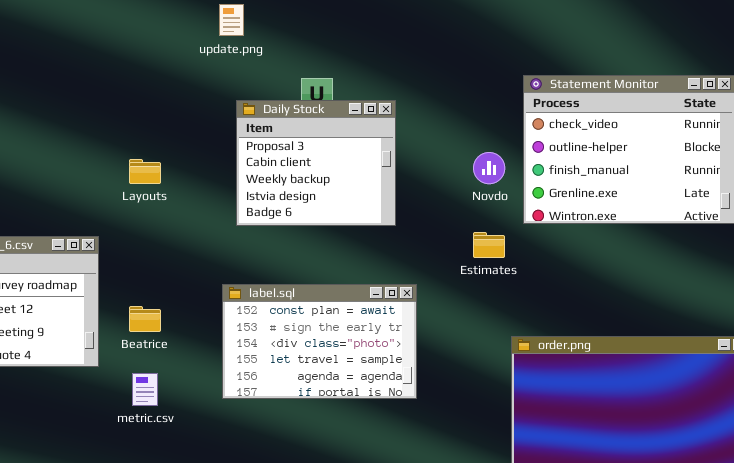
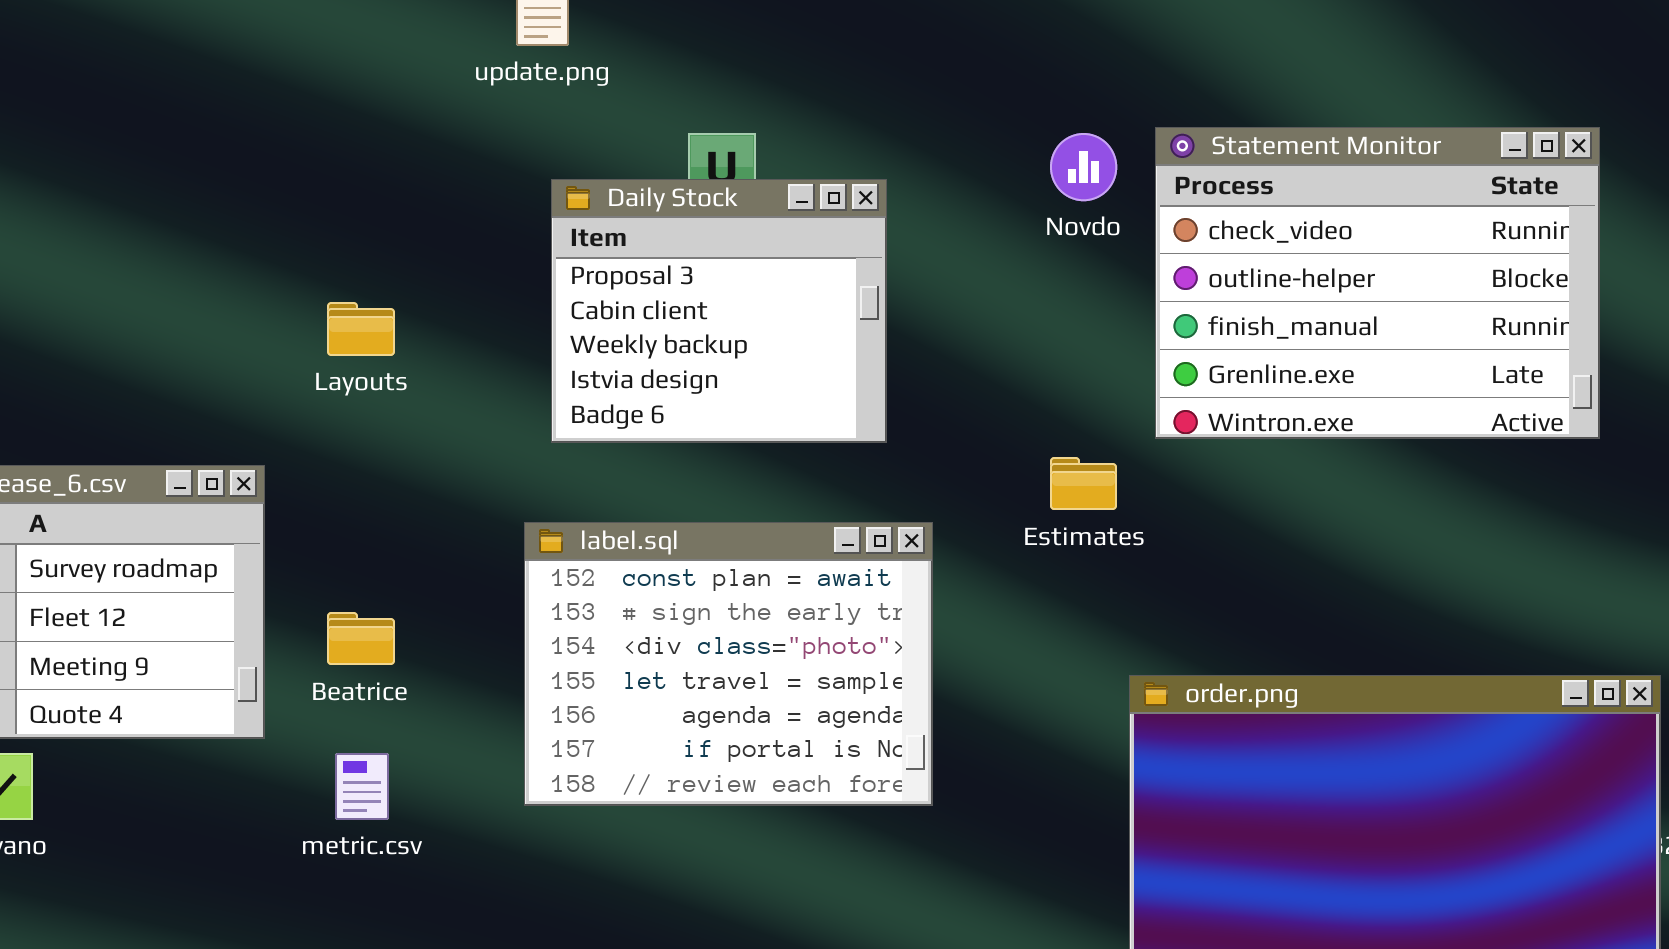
Novdo: [473,152,505,184] -> [1050,133,1117,201], moved
label.sql: [222,284,417,399] -> [524,522,933,806], resized

